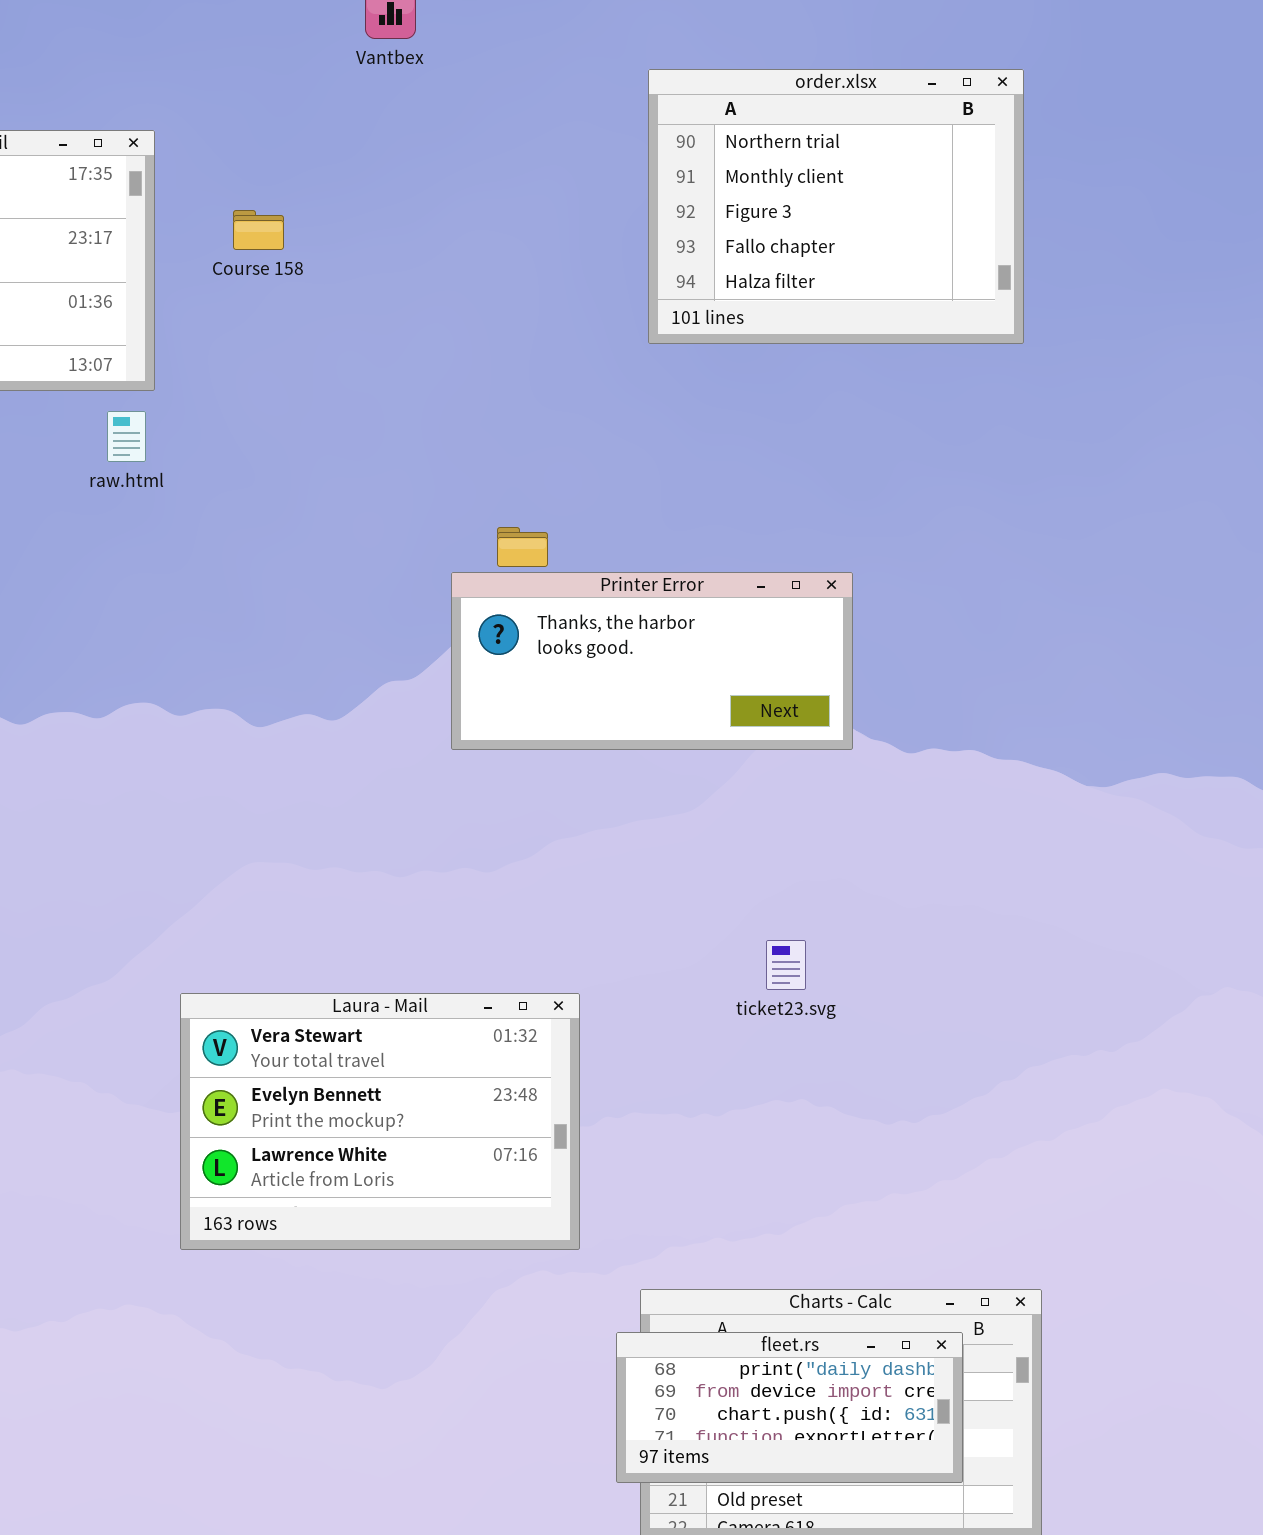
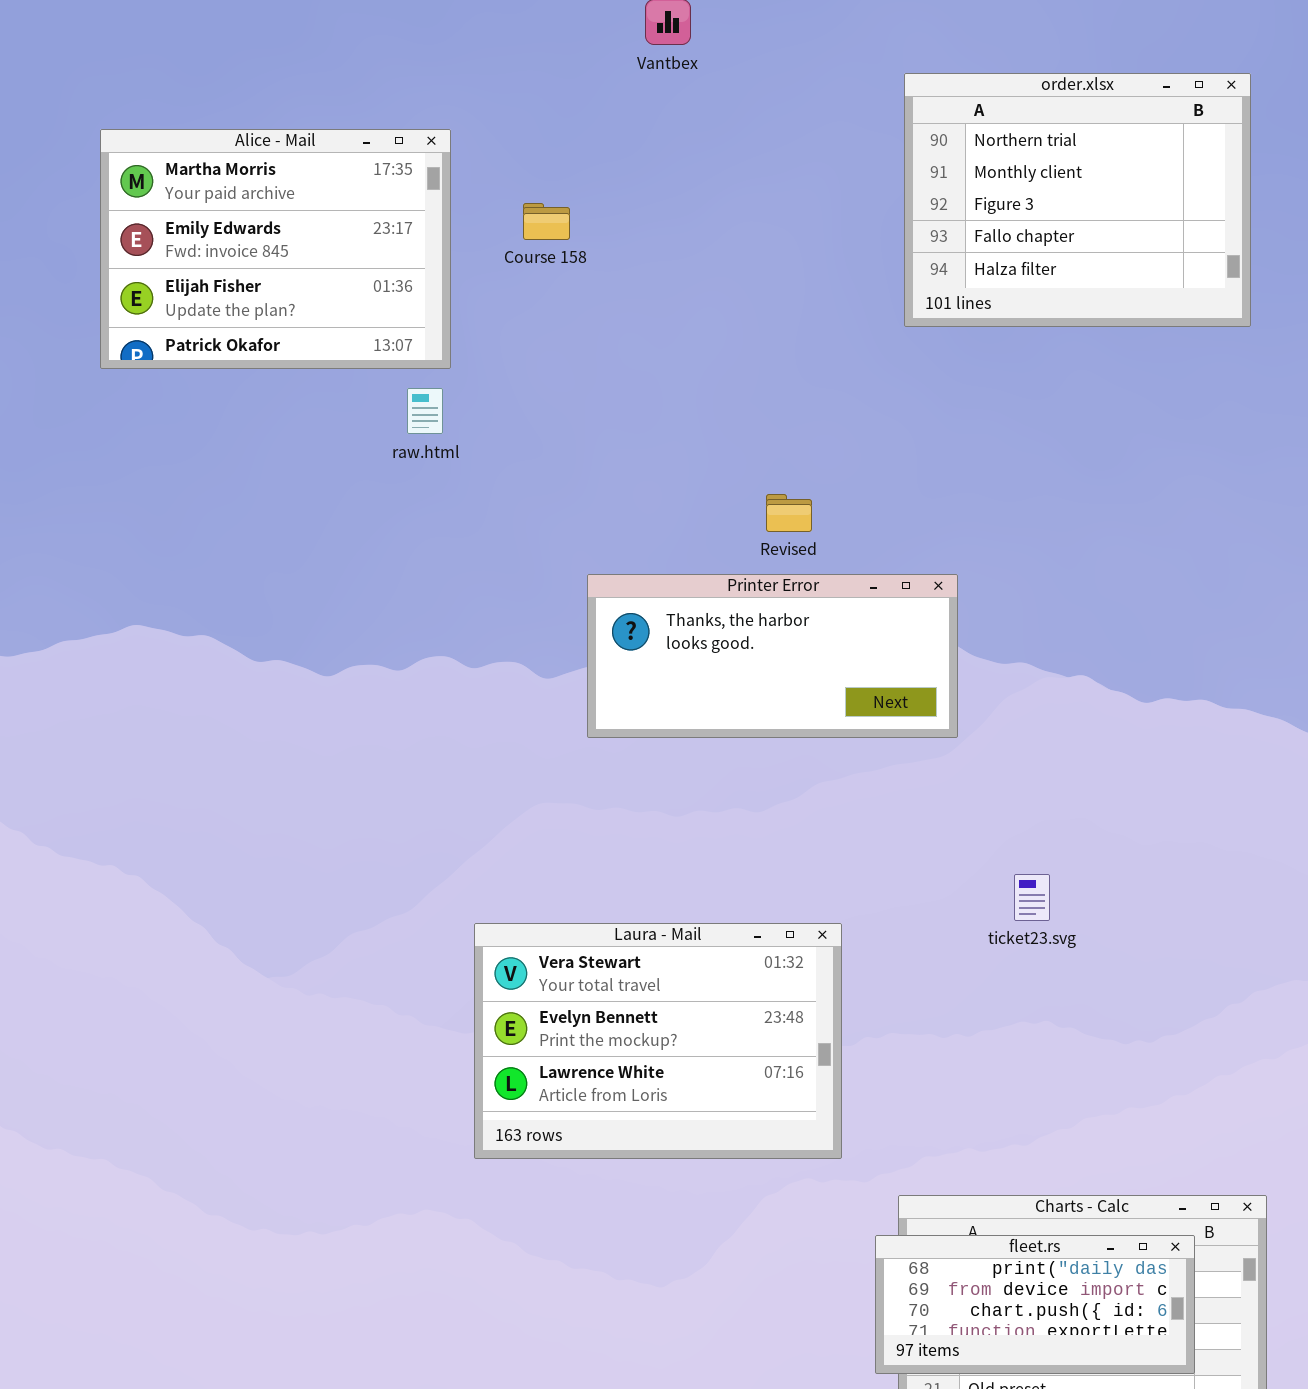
Printer Error: [451,572,853,750] -> [587,574,958,738], moved

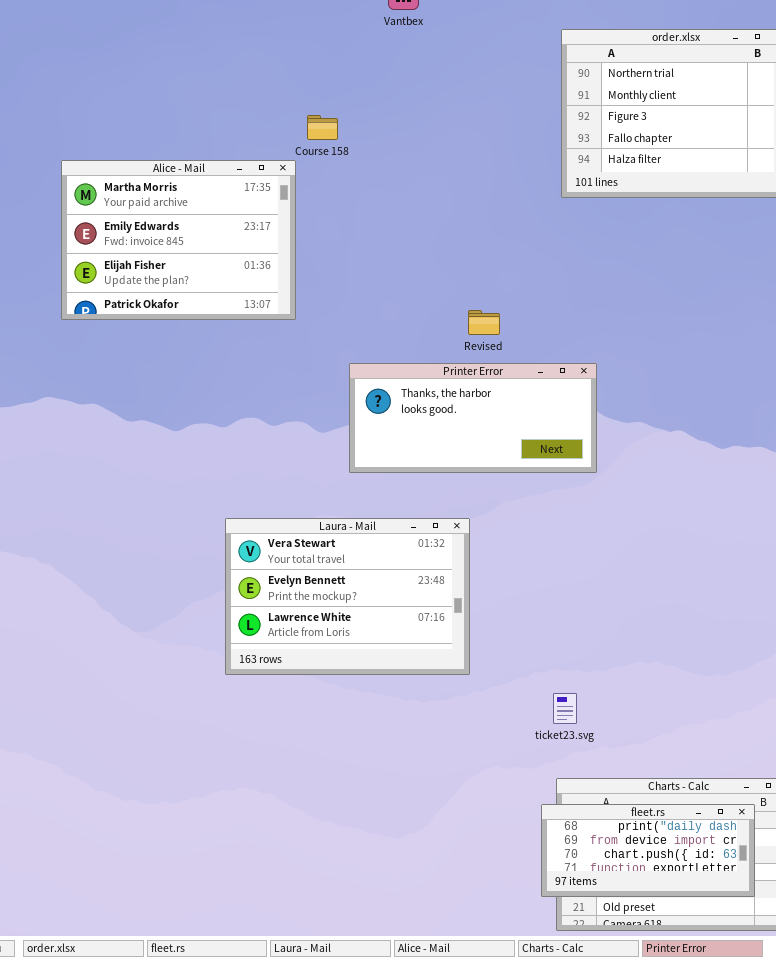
Alice - Mail: [100,129,451,369] -> [61,160,296,320], moved
ticket23.svg: [1014,874,1050,921] -> [553,693,577,724], moved
Laura - Mail: [474,923,842,1159] -> [225,518,470,675], moved

